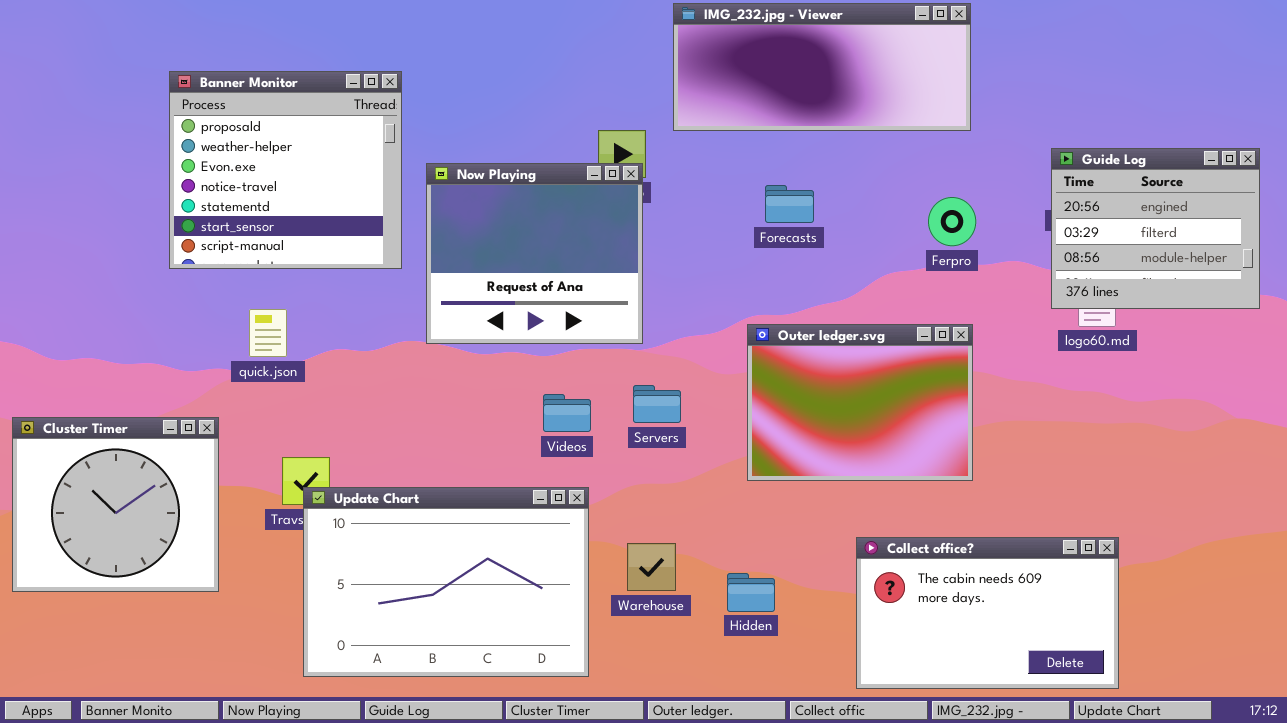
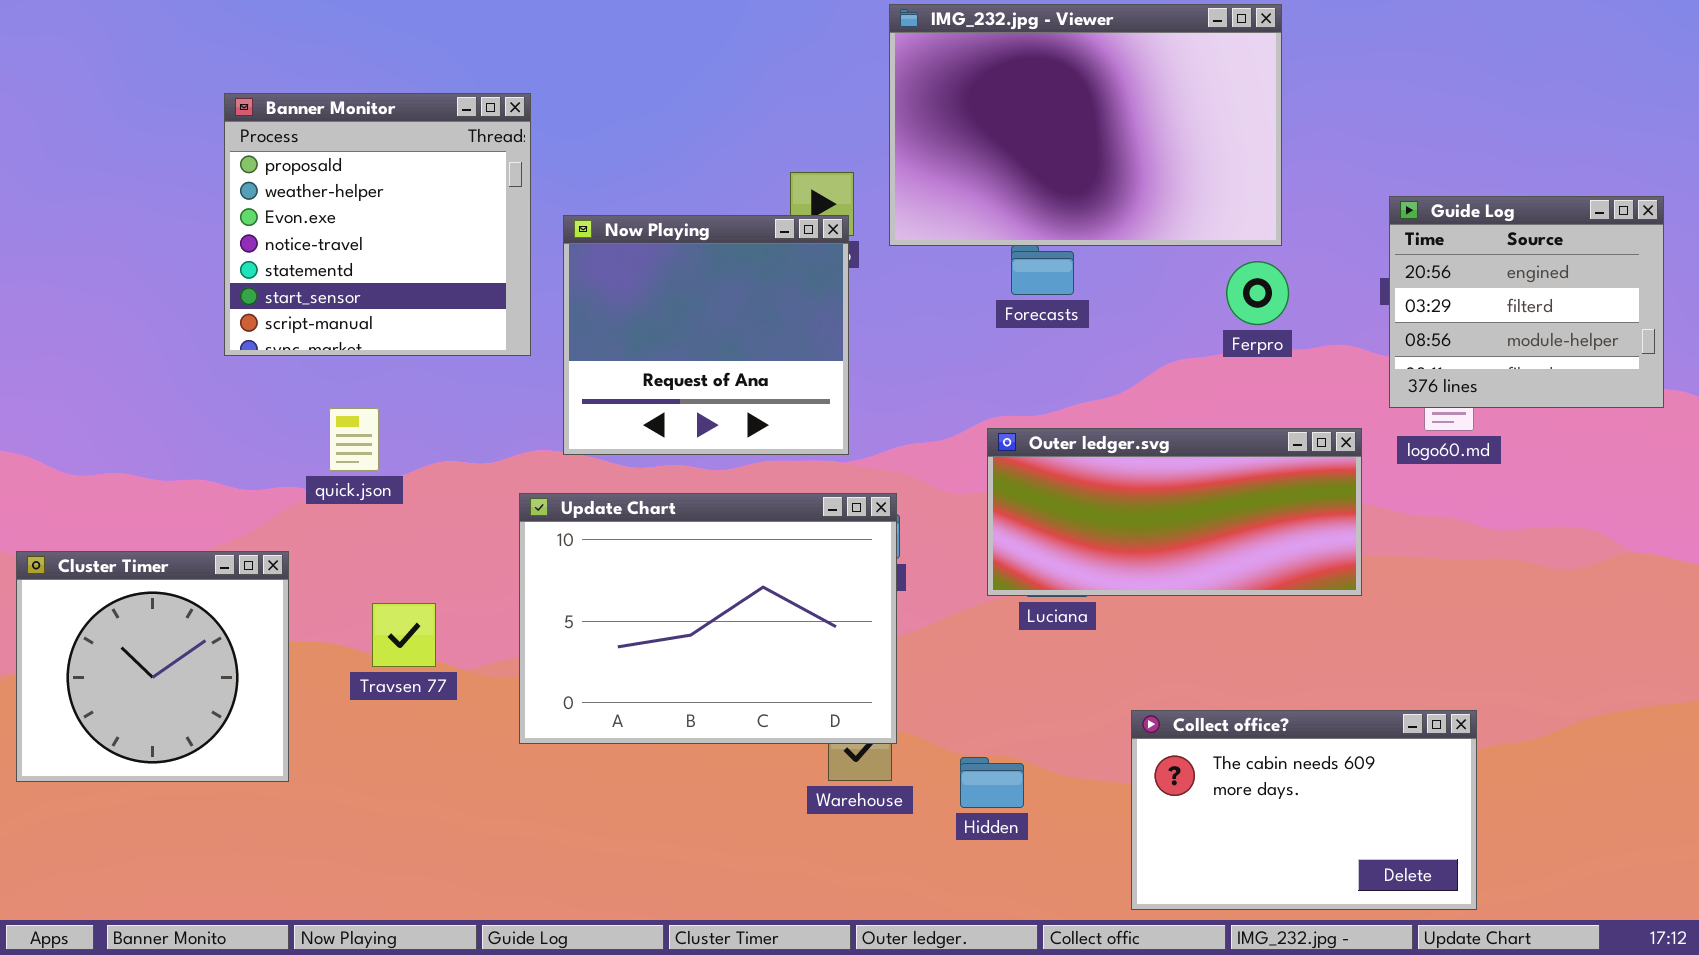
IMG_232.jpg - Viewer: [673,3,971,131] -> [889,4,1282,246], resized
Outer ledger.svg: [747,324,973,481] -> [987,428,1362,596], resized
Update Chart: [303,487,589,677] -> [519,493,897,744], moved

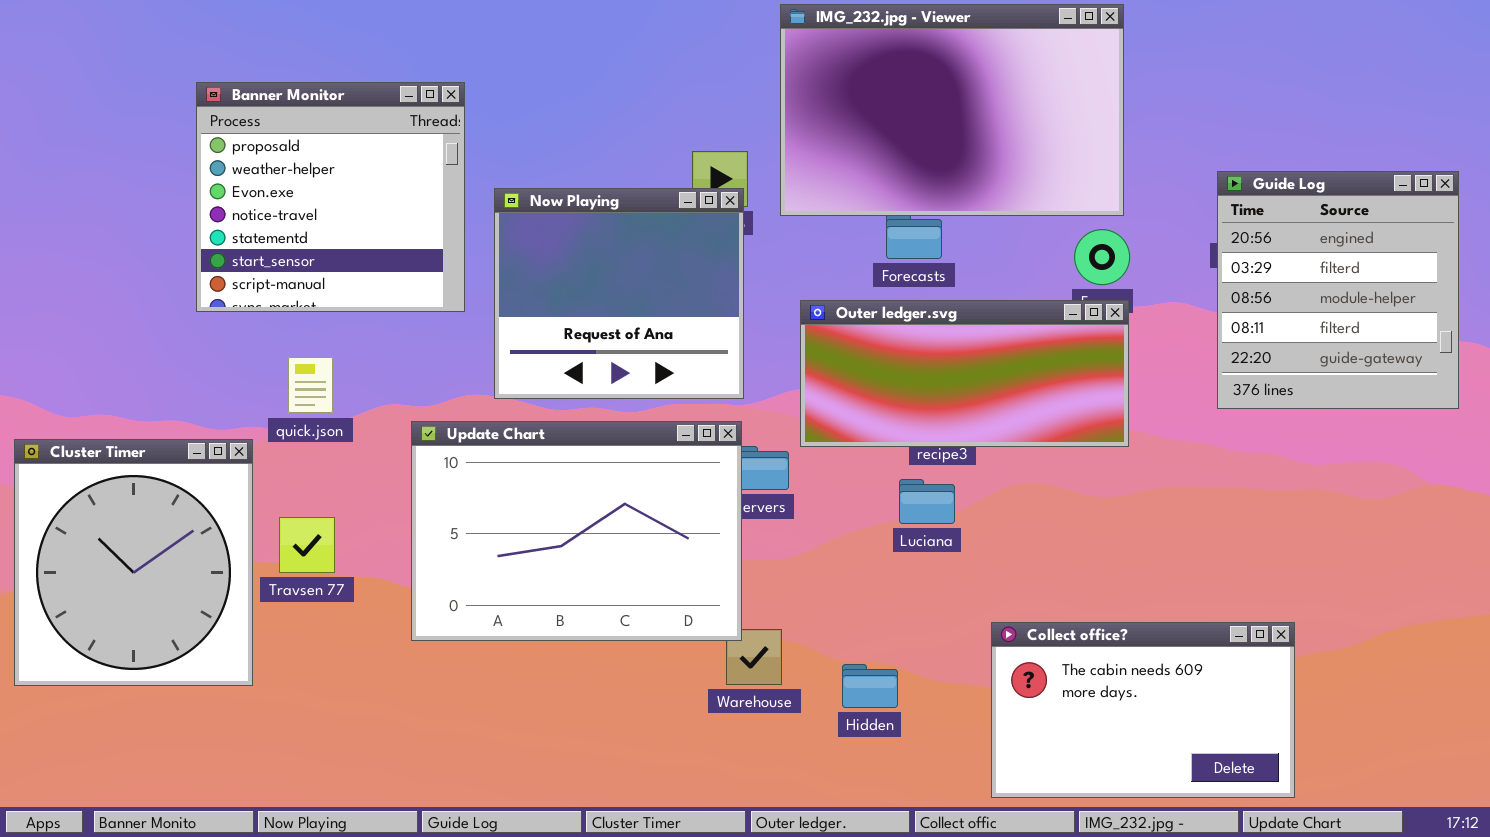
Guide Log: [1389,196,1664,408] -> [1217,171,1459,409], resized
Outer ledger.svg: [987,428,1362,596] -> [800,300,1129,447], moved
Update Chart: [519,493,897,744] -> [411,421,742,641], moved
Cluster Timer: [16,551,289,782] -> [14,439,253,686], resized
Travsen 77: [372,603,436,667] -> [279,517,335,573], moved

